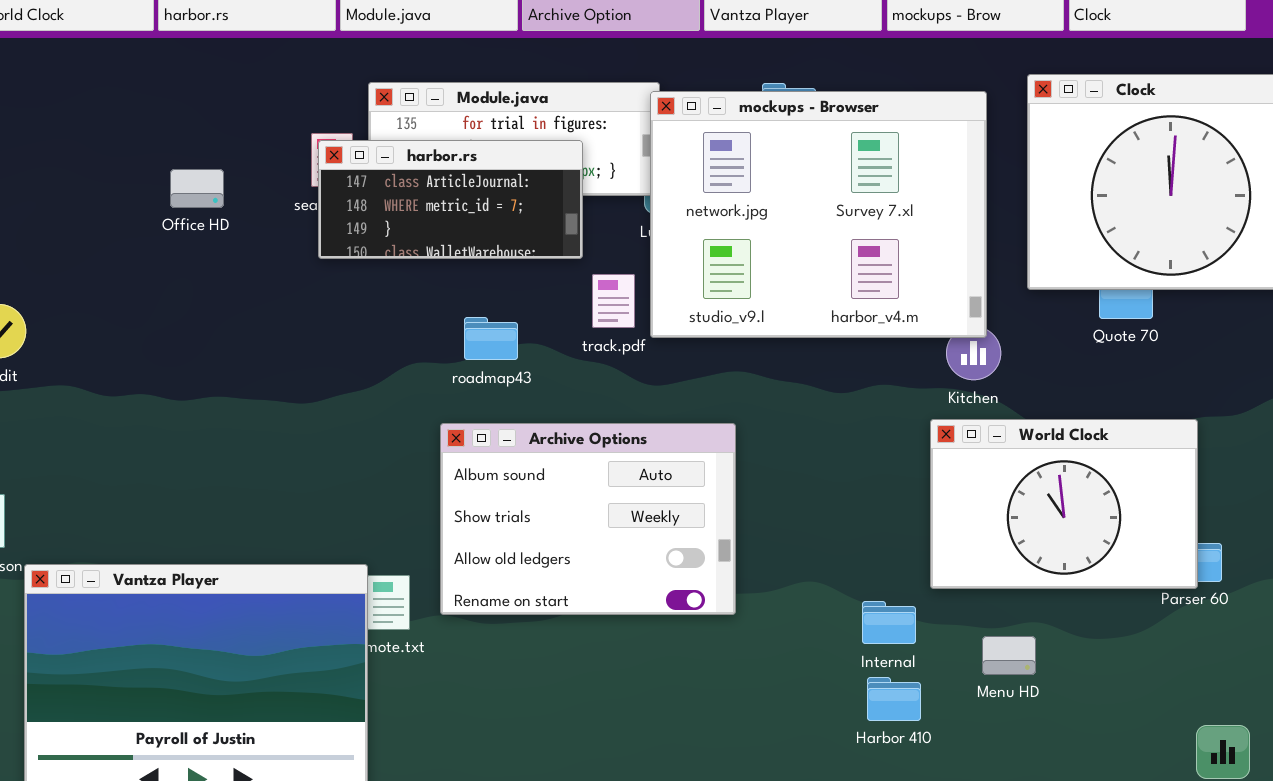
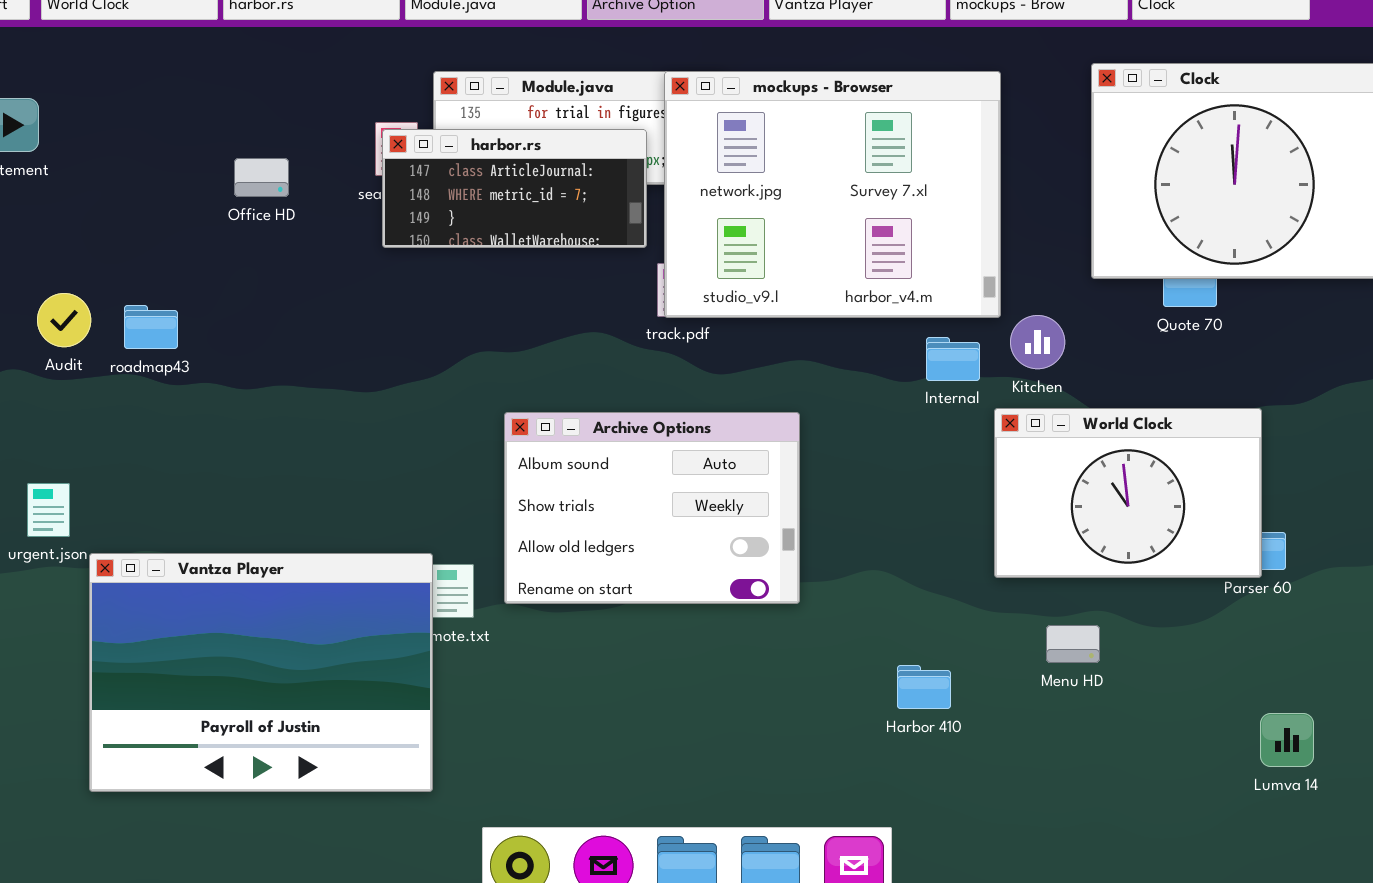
mockups - Browser: [650,91,987,338] -> [664,71,1001,318], moved
roadmap43: [464,317,518,360] -> [124,305,178,349], moved
Internal: [862,601,916,644] -> [926,337,980,381], moved
Harbor 410: [867,677,921,721] -> [897,665,951,709], moved

